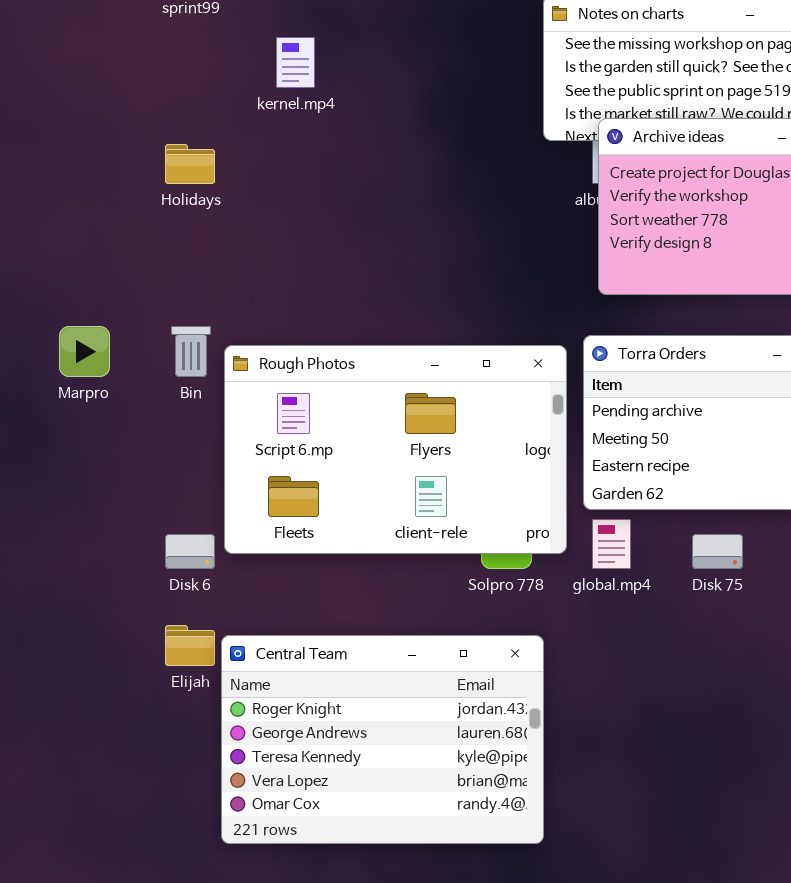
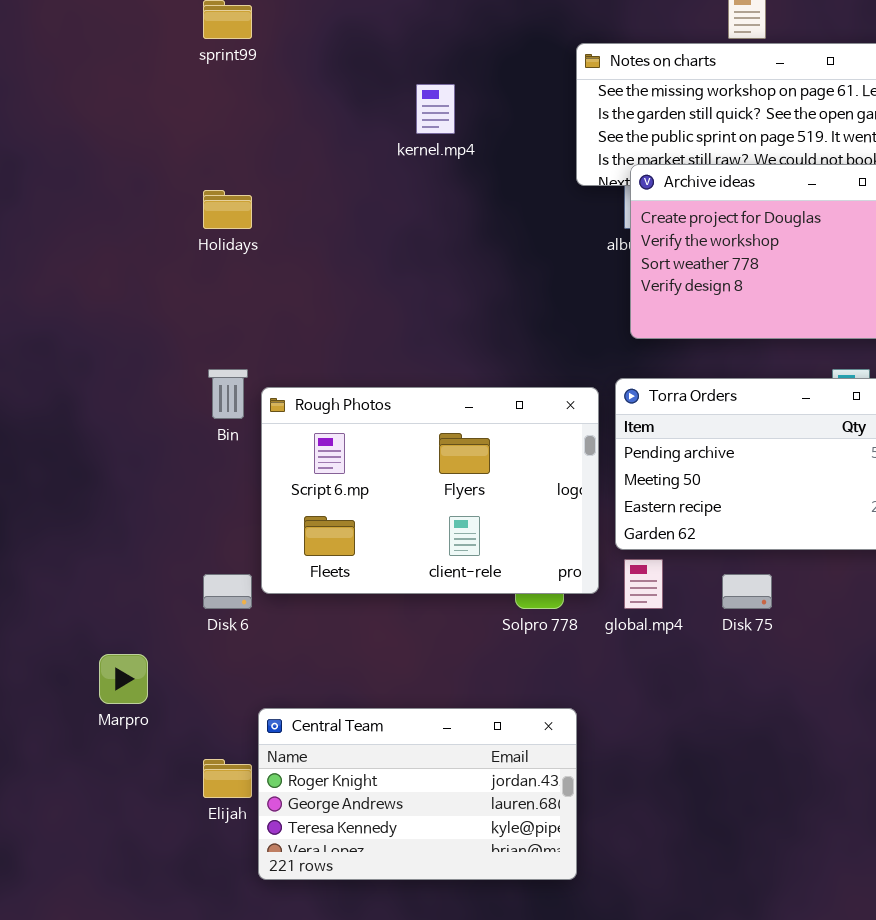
kernel.mp4: [276,37,315,88] -> [416,84,455,134], moved
Marpro: [59,326,110,377] -> [99,654,148,704], moved
Elijah: [165,625,215,666] -> [203,759,252,798], moved
Central Team: [221,635,544,844] -> [258,708,577,880], resized

